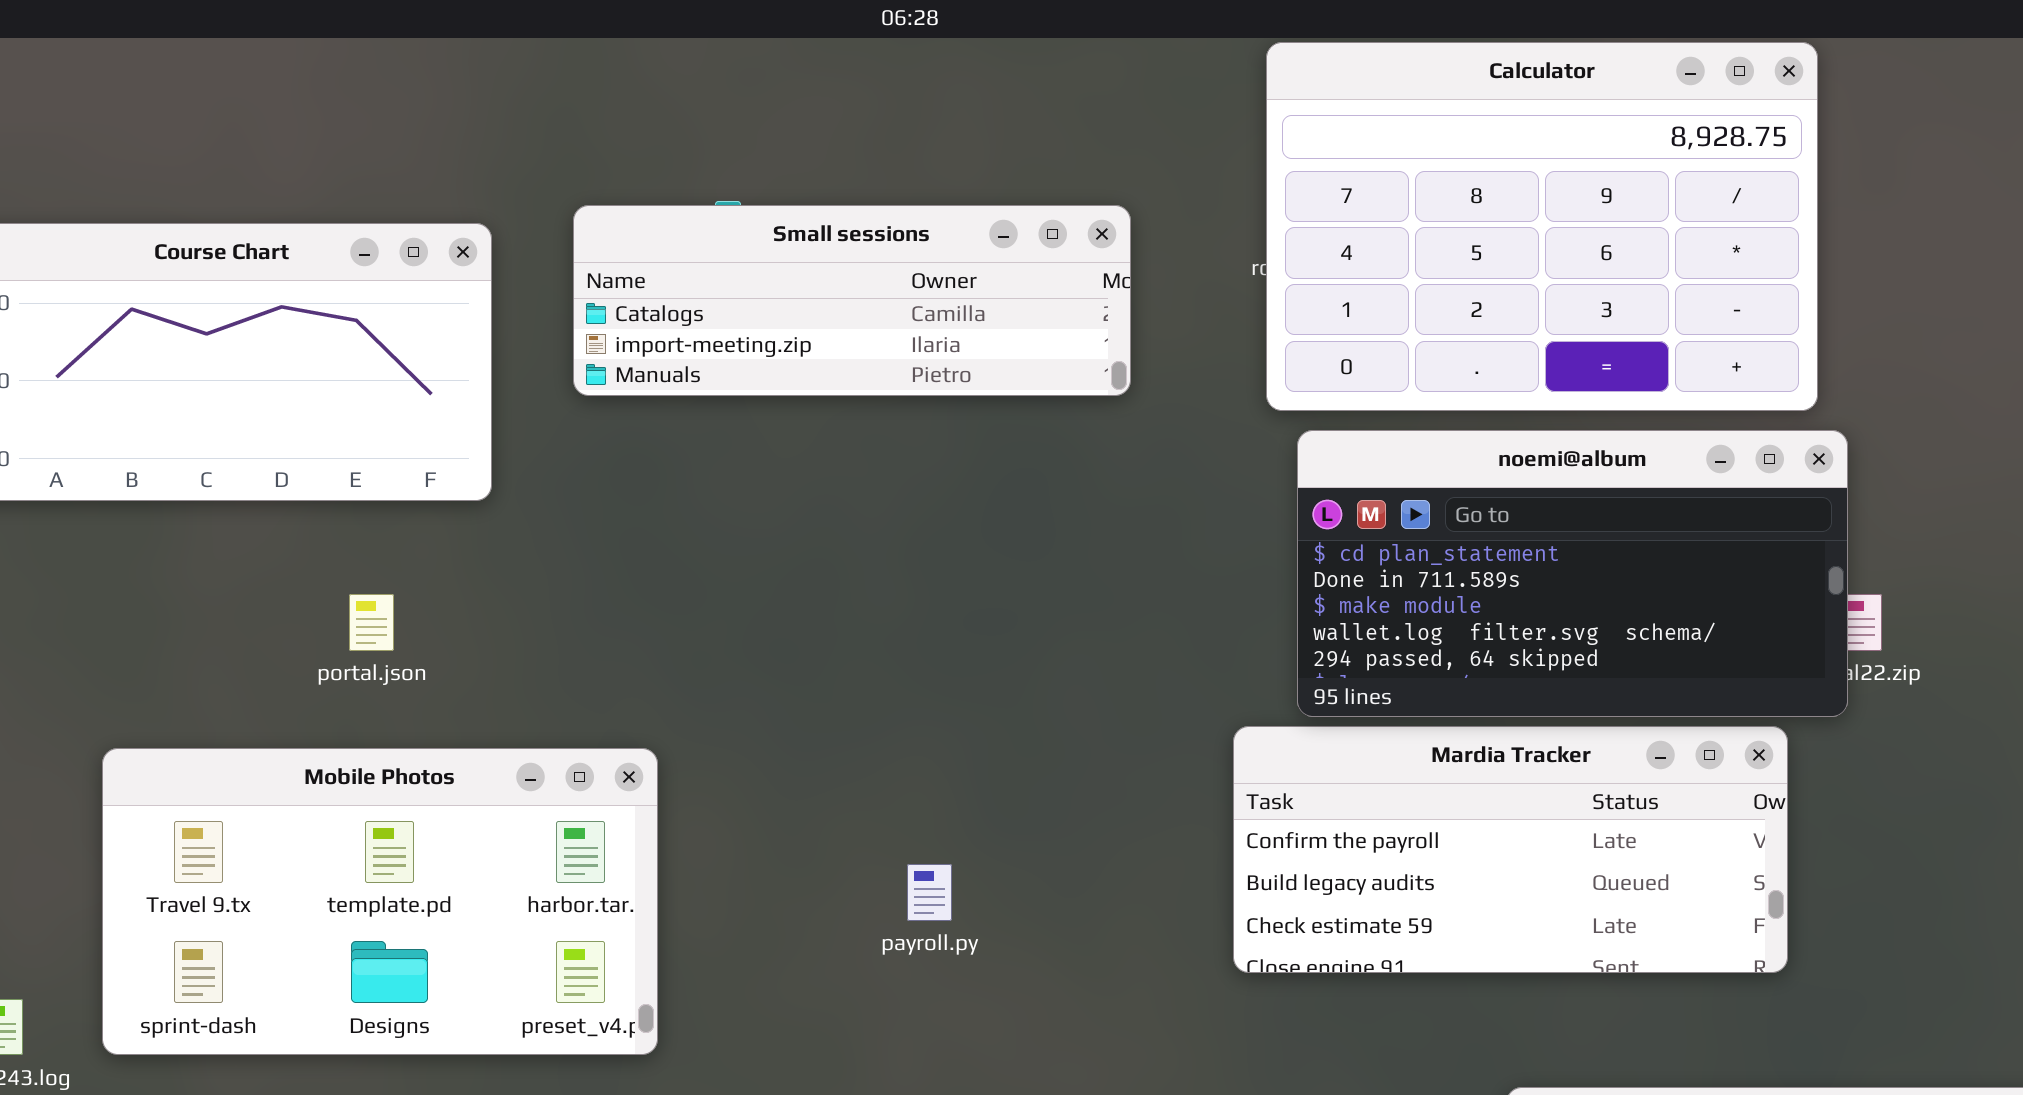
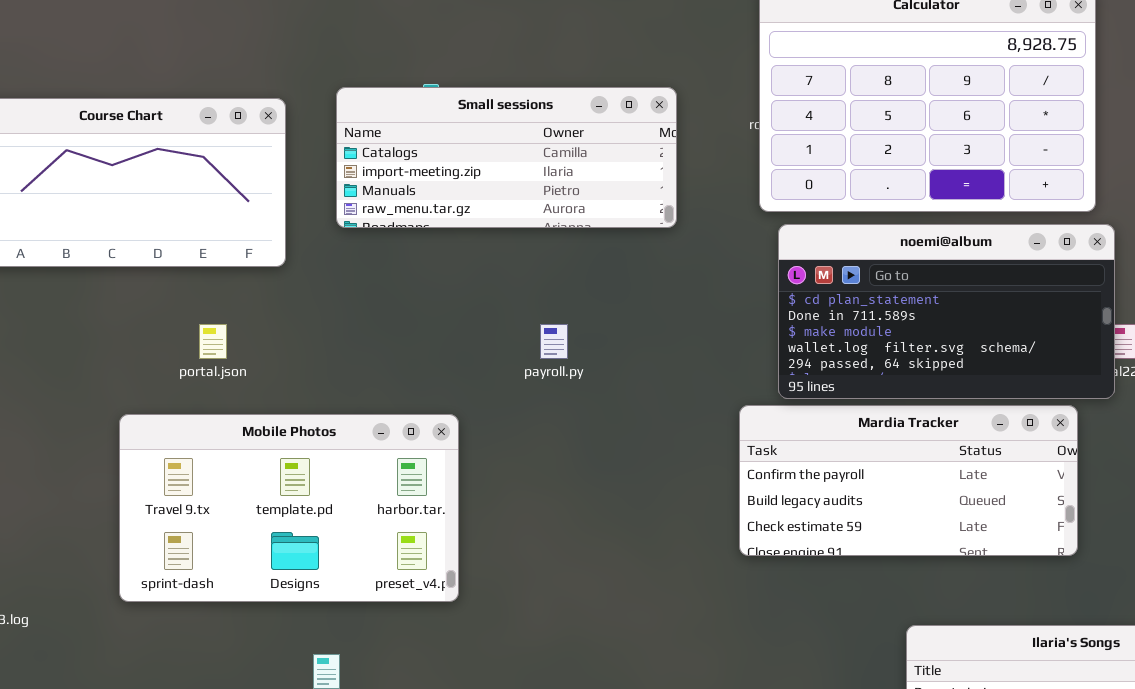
Small sessions: [573,205,1131,396] -> [336,87,677,228], resized
Mobile Photos: [102,748,658,1055] -> [119,414,459,602], moved
payroll.py: [907,864,952,921] -> [540,324,568,359], moved

